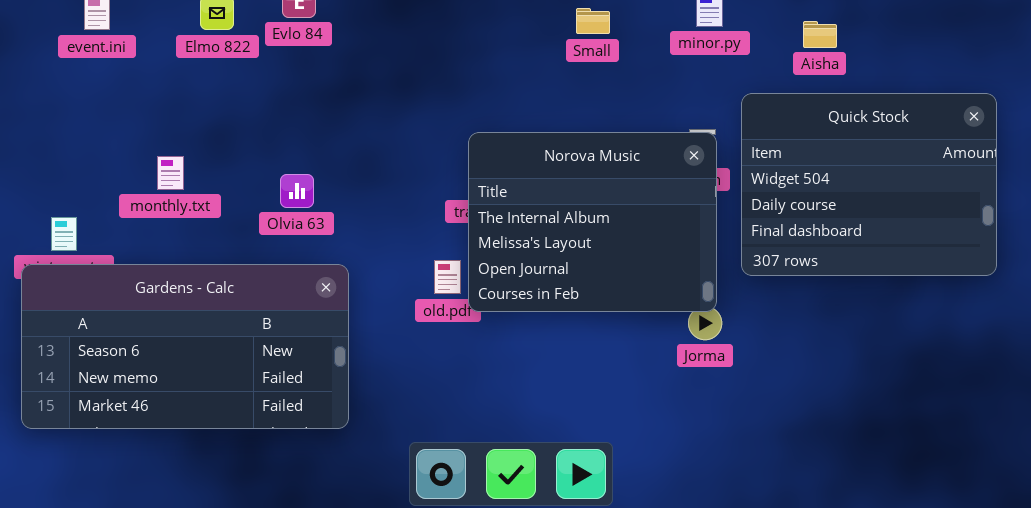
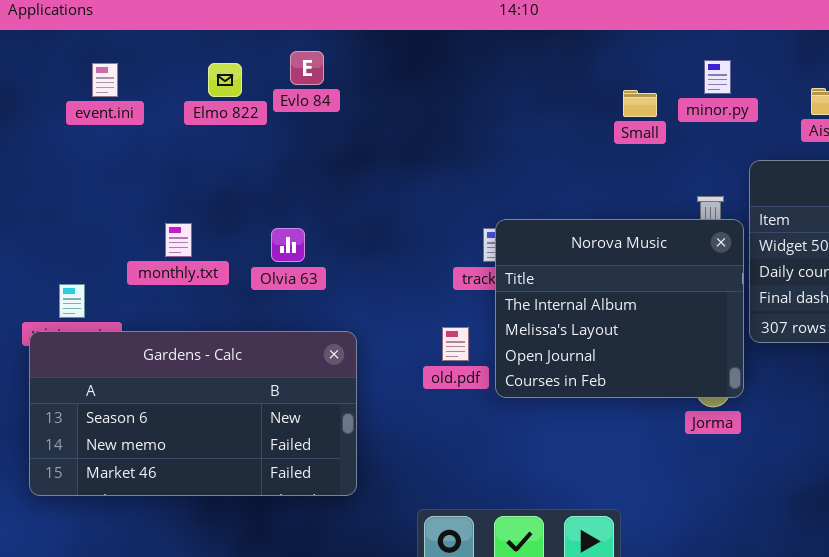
Small: [576,8,610,34] -> [623,90,657,117], moved
Norova Music: [468,132,717,312] -> [495,219,744,398], moved
Olvia 63: [280,174,314,208] -> [271,228,305,262], moved

